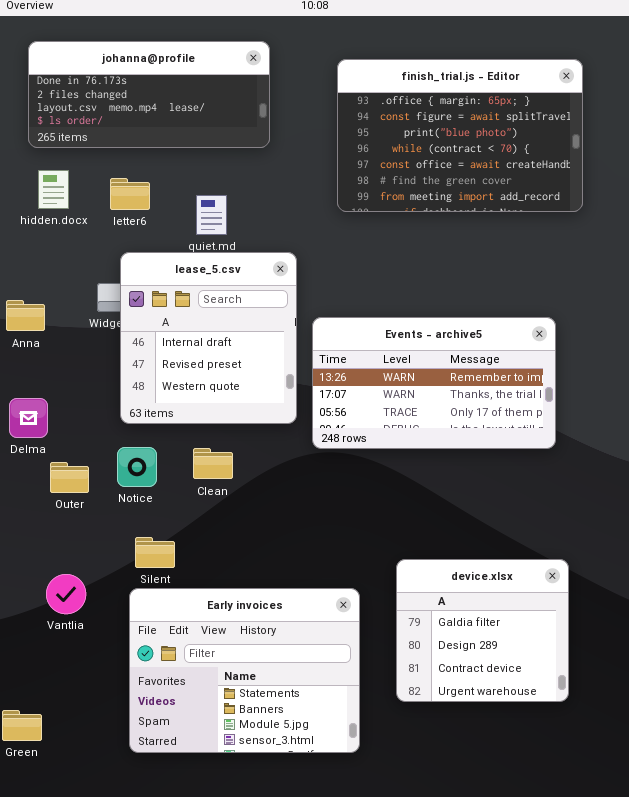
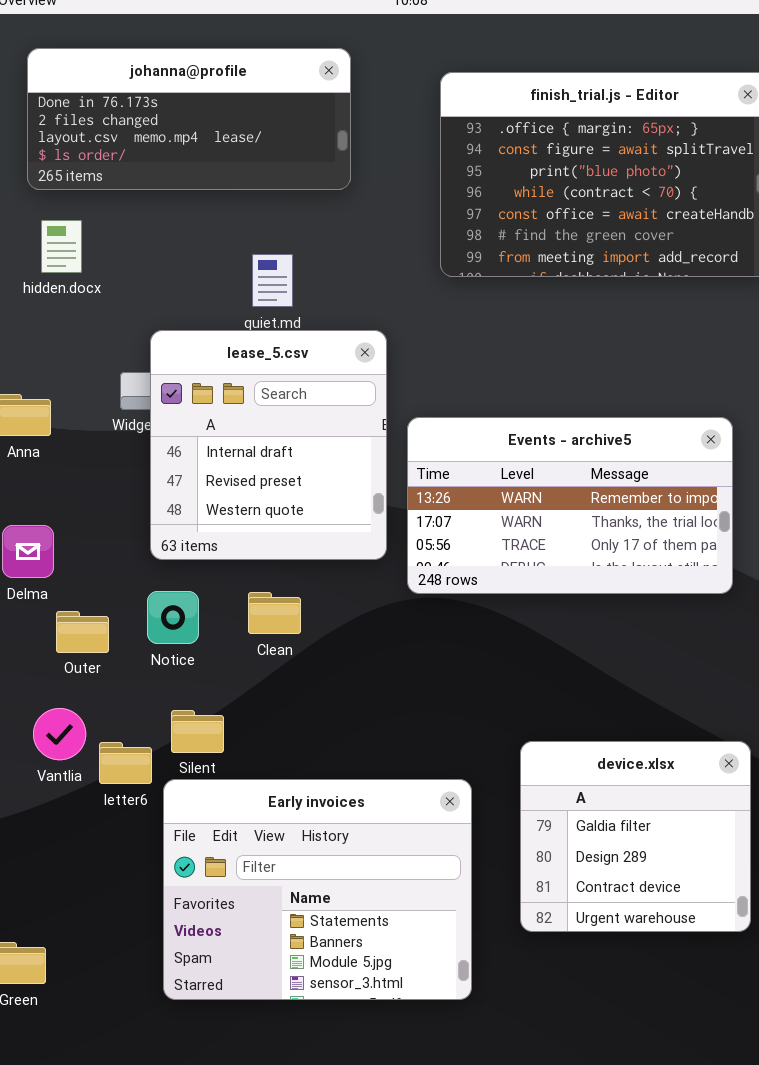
letter6: [110,178,150,210] -> [99,742,152,784], moved
Vantlia: [46,574,86,614] -> [33,708,86,760], moved

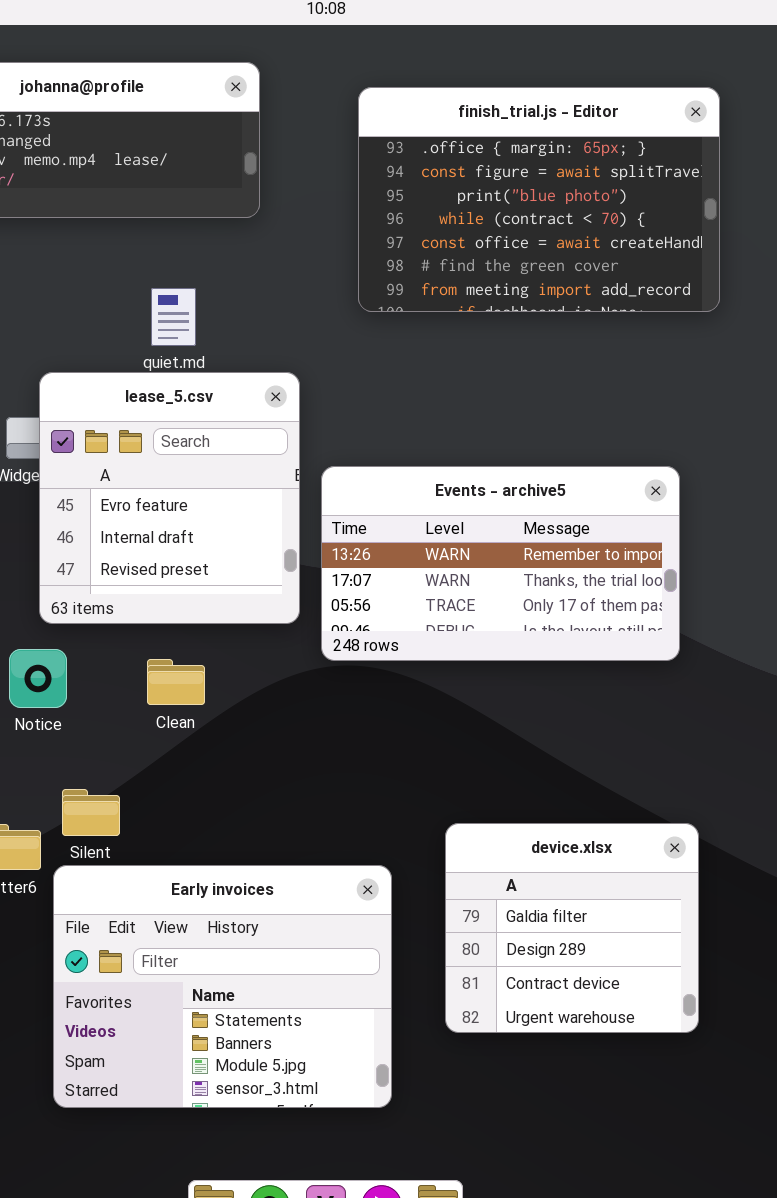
lease_5.csv: [150,330,387,560] -> [39,372,300,624], scrolled up 1 row
Notice: [147,591,199,644] -> [9,649,67,708], moved

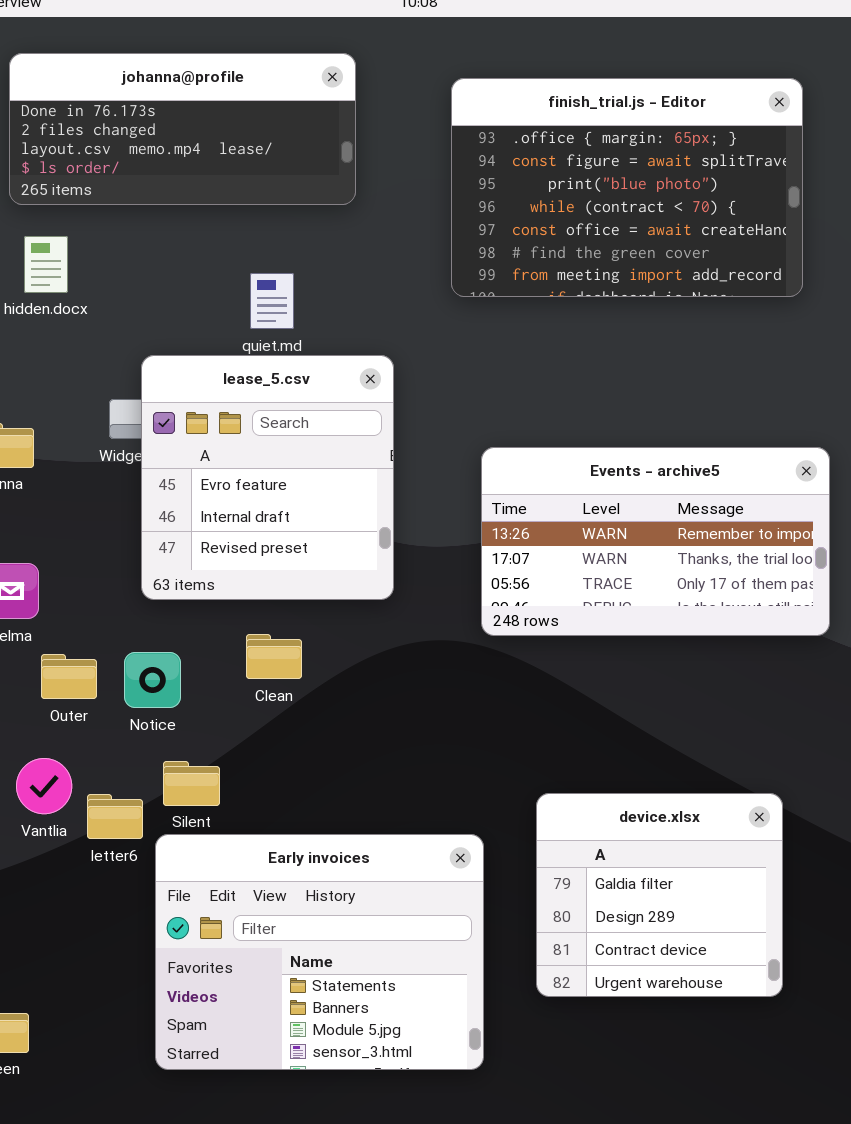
Events - archive5: [321,466,680,661] -> [481,447,830,636], moved
Notice: [9,649,67,708] -> [124,652,181,708], moved

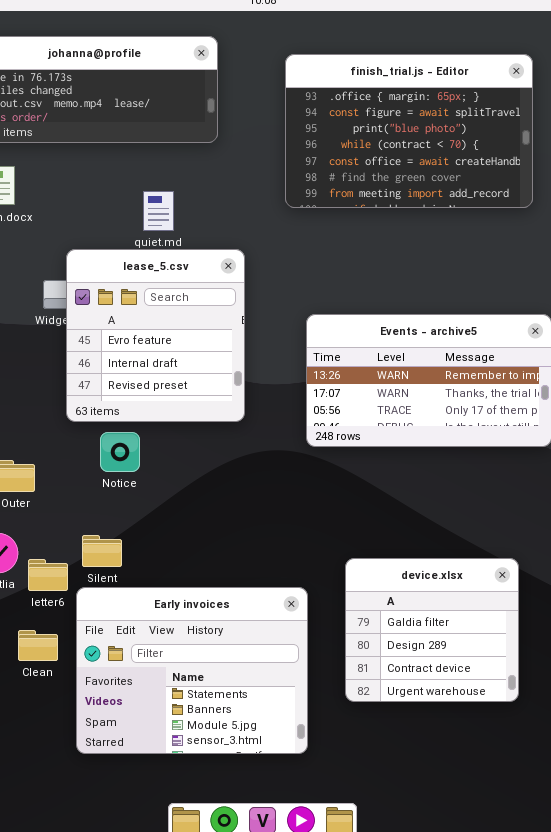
Clean: [246,634,302,679] -> [18,630,58,661], moved
Notice: [124,652,181,708] -> [100,432,140,472], moved

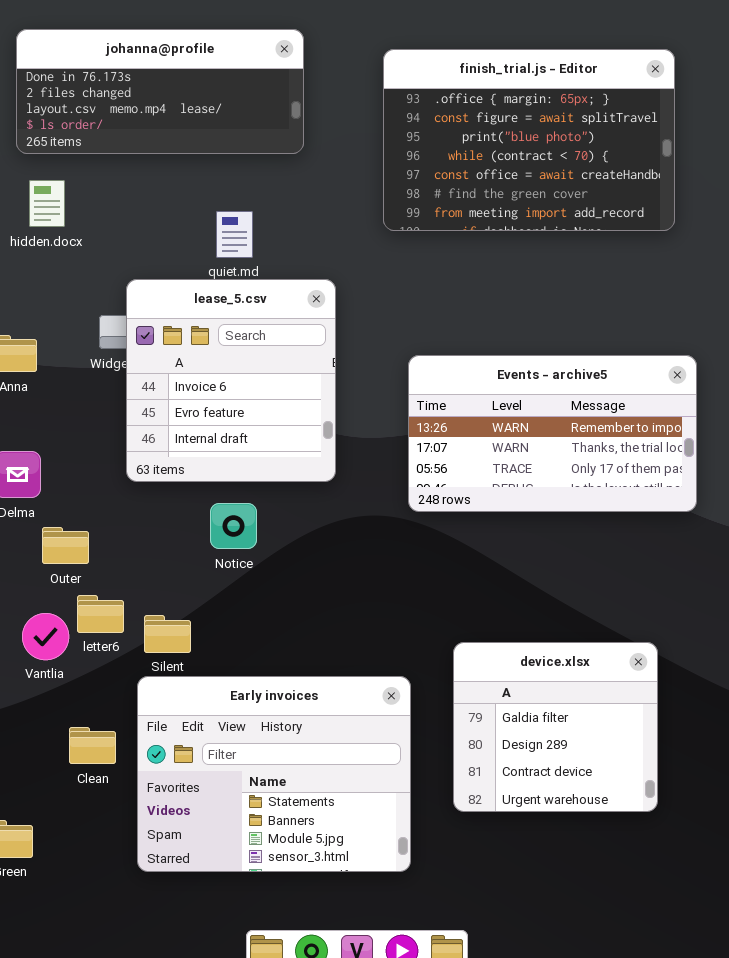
lease_5.csv: [66,249,245,422] -> [126,279,336,482], scrolled up 1 row
Notice: [100,432,140,472] -> [210,503,257,549], moved
letter6: [28,559,68,591] -> [77,595,124,633], moved

